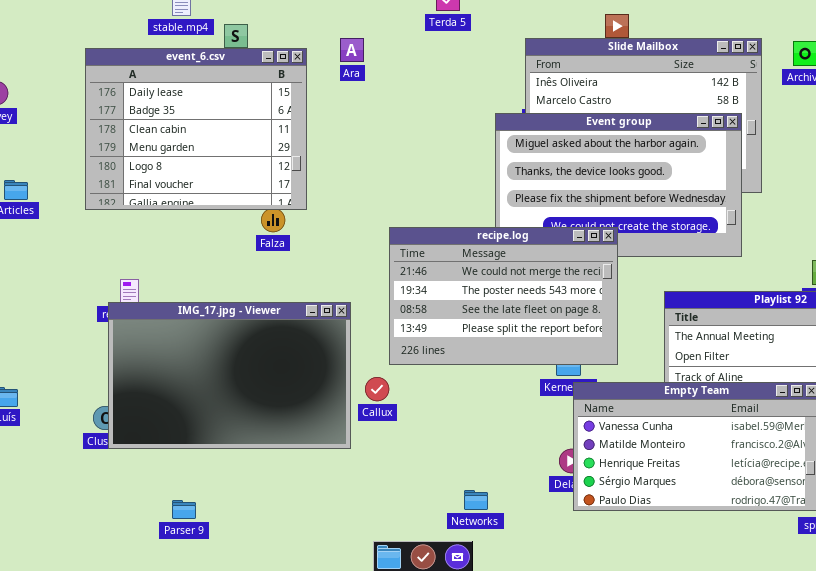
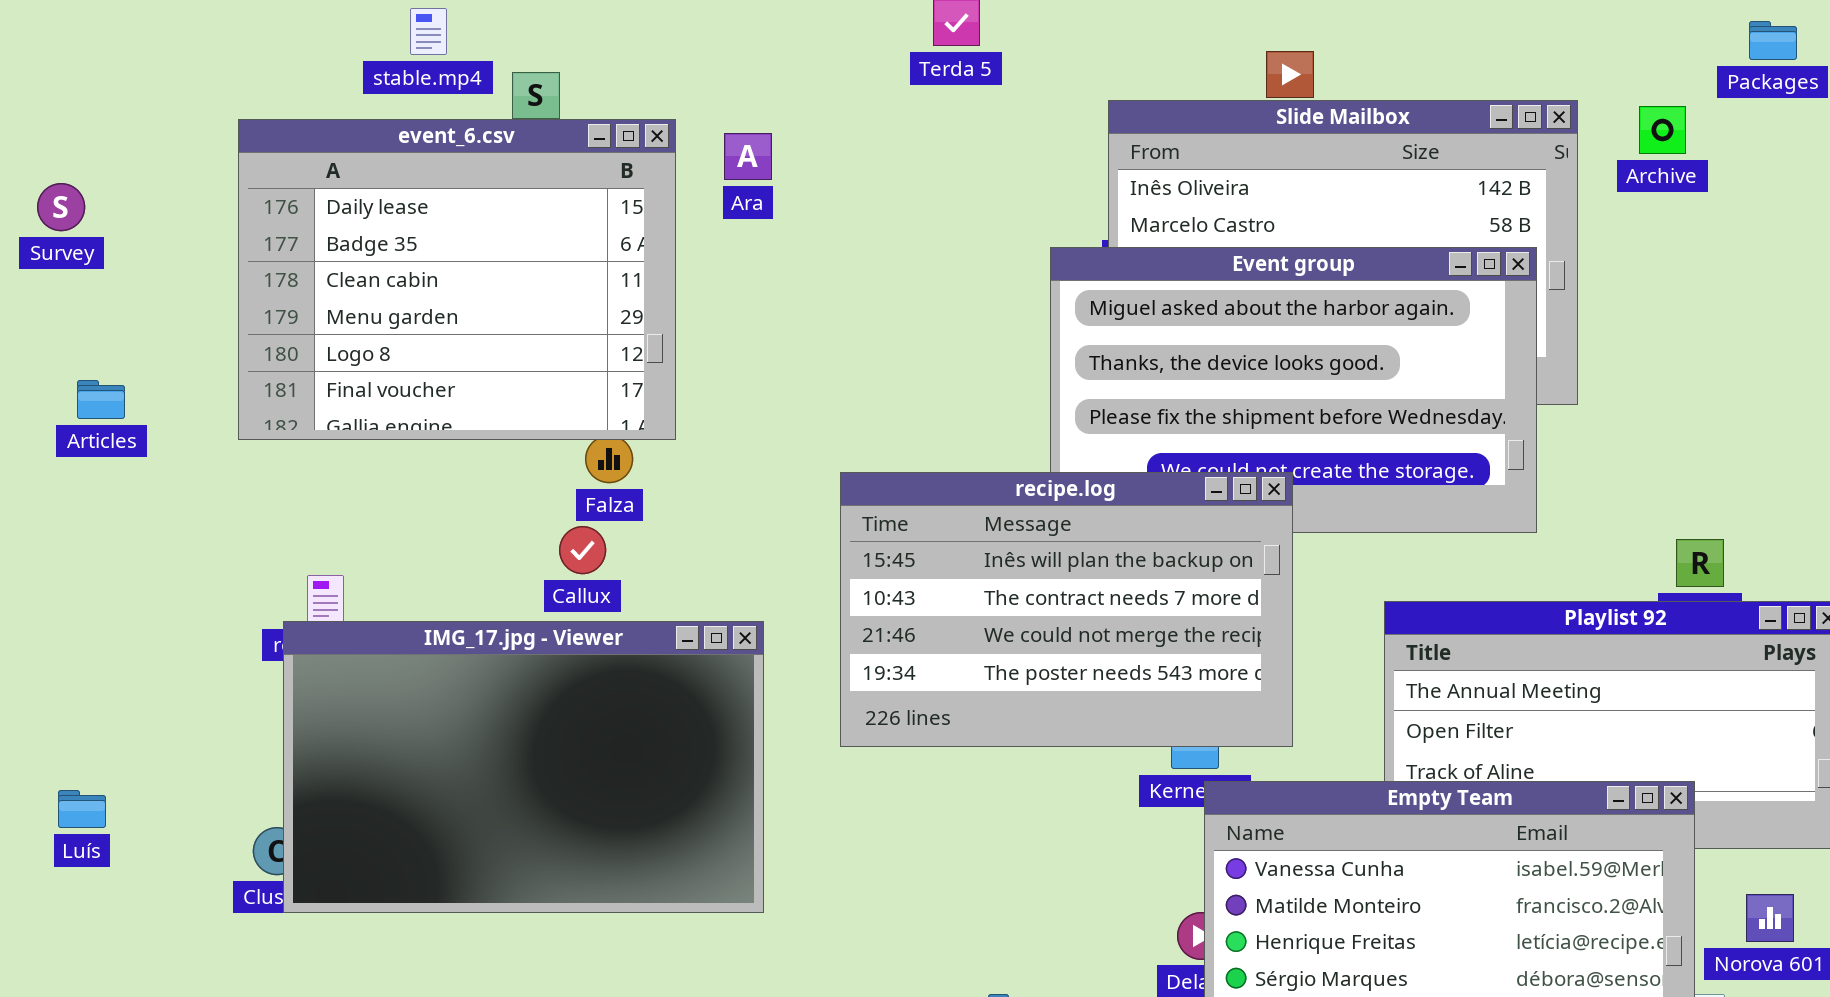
Ara: [340,38,364,62] -> [724,133,772,180], moved
recipe.log: [389,227,618,365] -> [840,472,1293,747], scrolled up 2 rows
Callux: [365,377,389,401] -> [559,526,606,574], moved

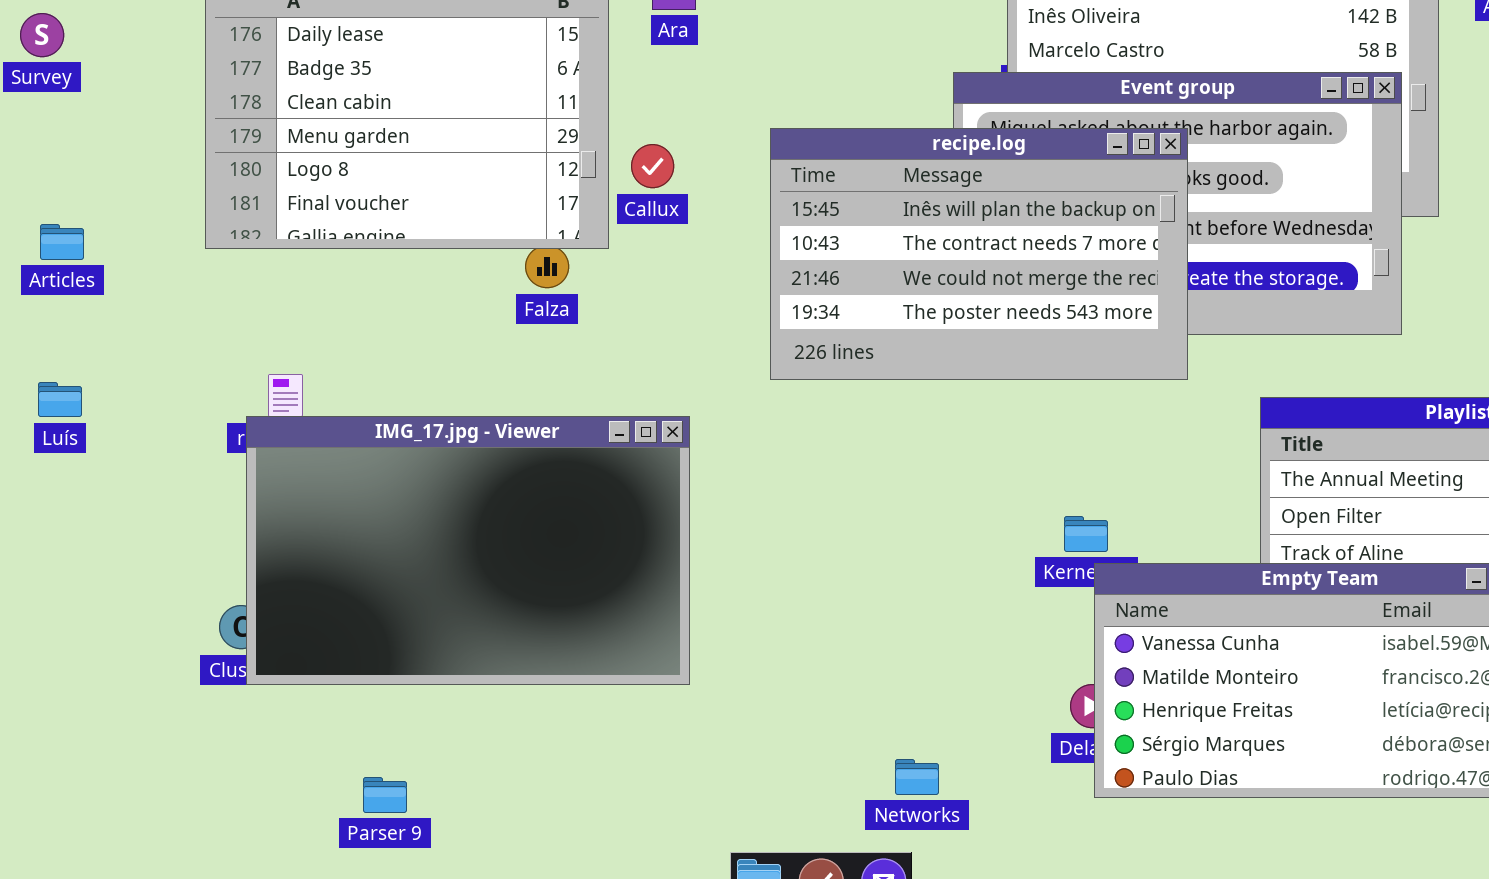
Articles: [77,380,125,419] -> [40,224,84,260], moved
recipe.log: [840,472,1293,747] -> [770,128,1188,380], moved
Callux: [559,526,606,574] -> [631,144,674,188], moved
Luís: [58,790,106,828] -> [38,382,82,417], moved

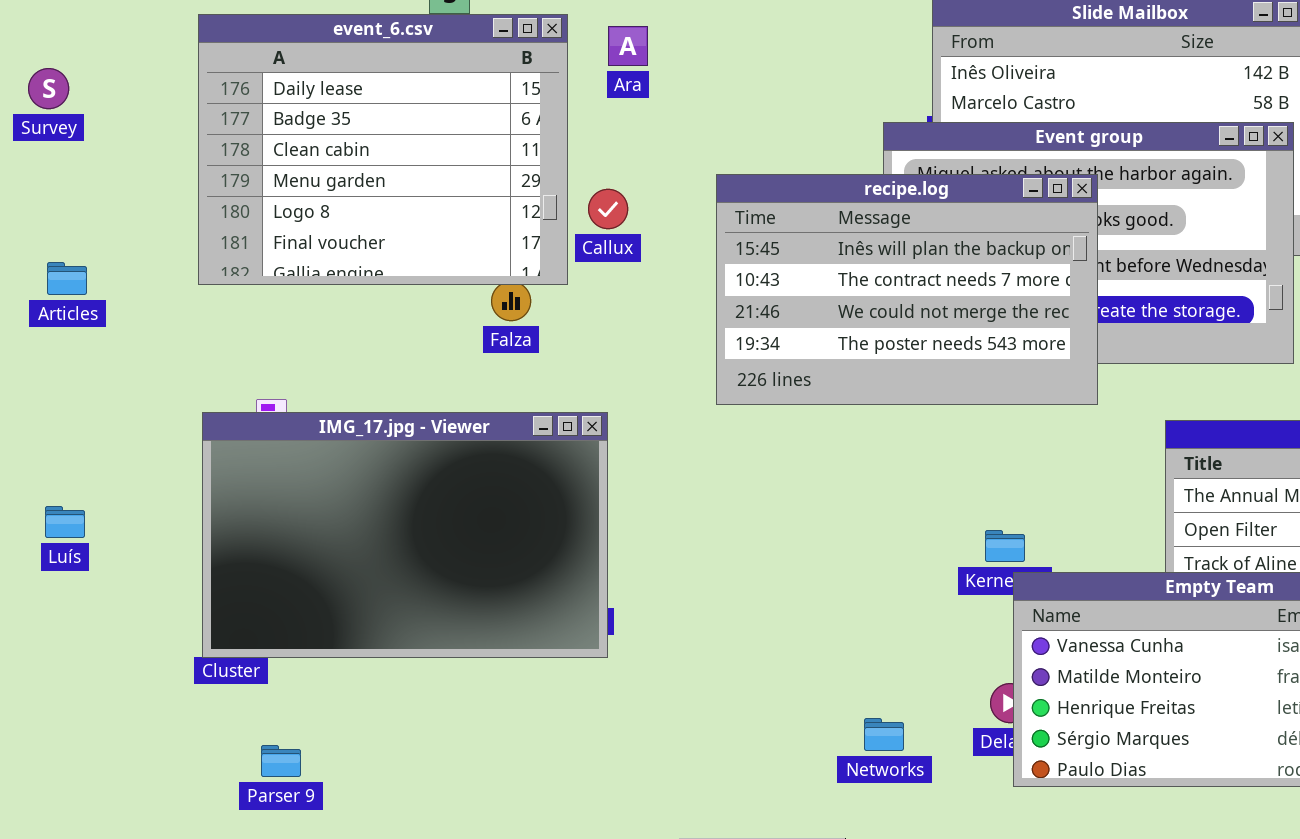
Luís: [38,382,82,417] -> [45,506,85,538], moved
IMG_17.jpg - Viewer: [246,416,690,685] -> [202,412,608,658], moved
Networks: [895,759,939,795] -> [864,718,904,751], moved
Parser 9: [363,777,407,813] -> [261,745,301,777], moved

